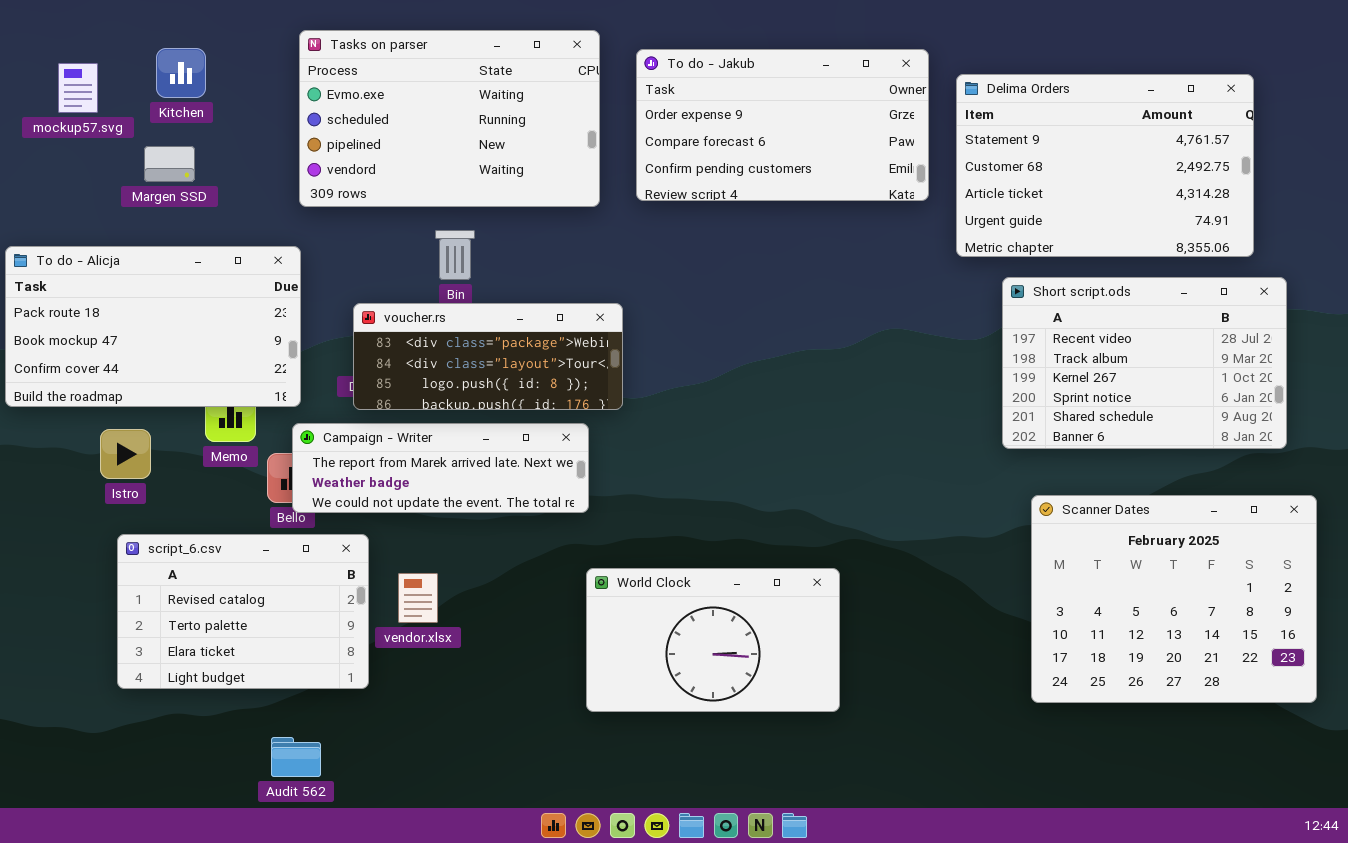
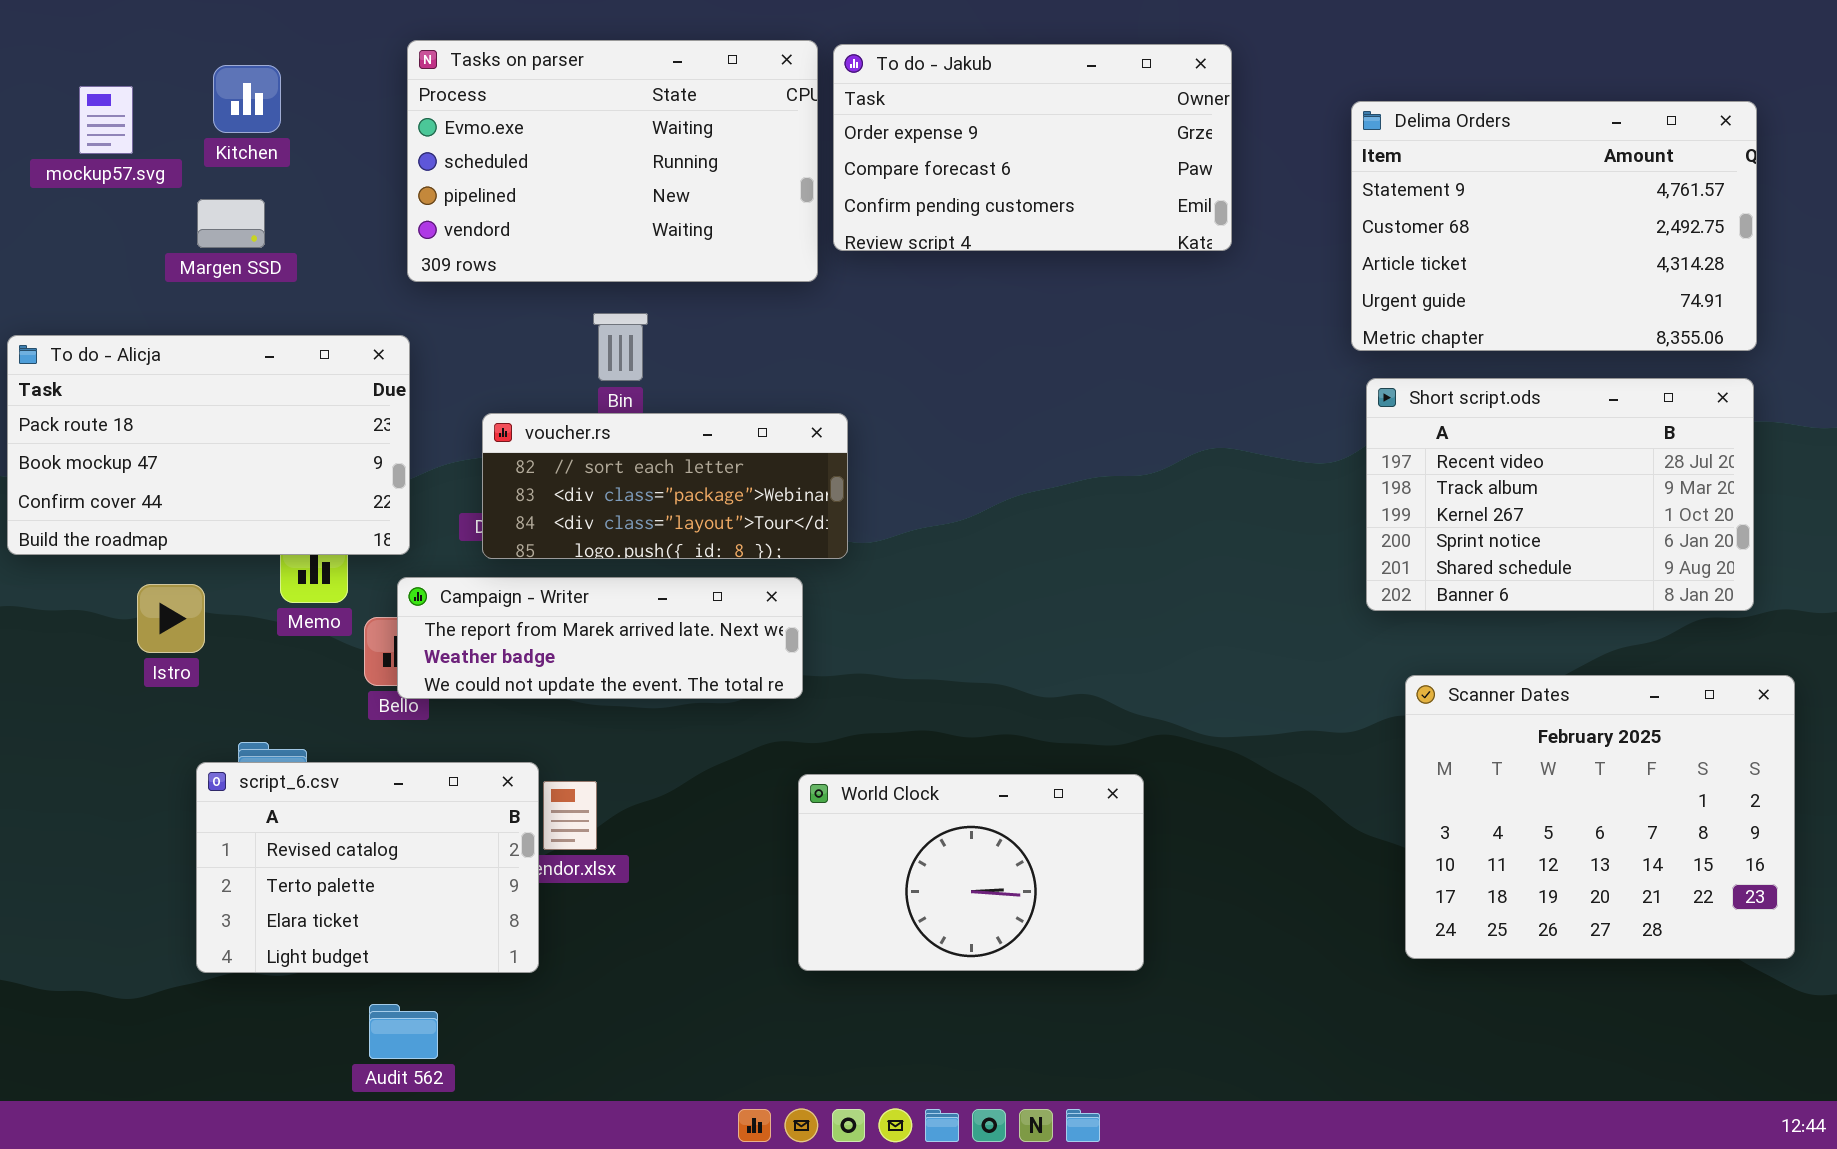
To do - Jakub: [636,49,929,201] -> [833,44,1232,251], moved
Delima Orders: [956,74,1254,257] -> [1351,101,1757,351], moved
voucher.rs: [353,303,623,410] -> [482,413,848,559], scrolled up 1 row
script_6.csv: [117,534,369,689] -> [196,762,539,973], moved

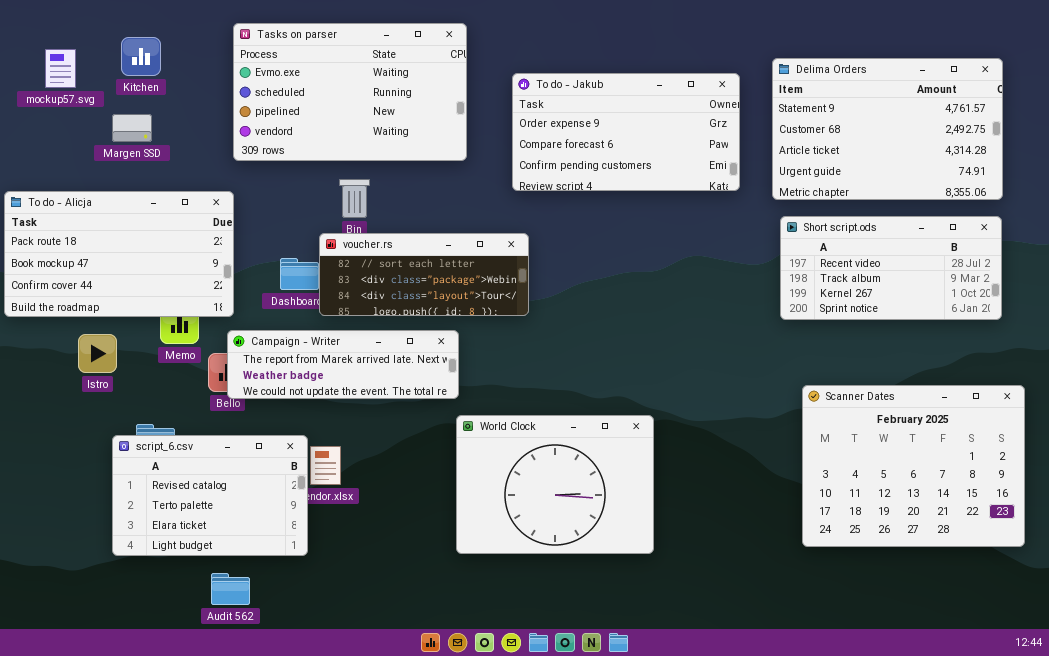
To do - Jakub: [833,44,1232,251] -> [512,73,740,191], moved
Short script.ods: [1366,378,1754,611] -> [780,216,1002,320], resized
voucher.rs: [482,413,848,559] -> [319,233,529,316], moved
World Clock: [798,774,1144,971] -> [456,415,654,554], resized

